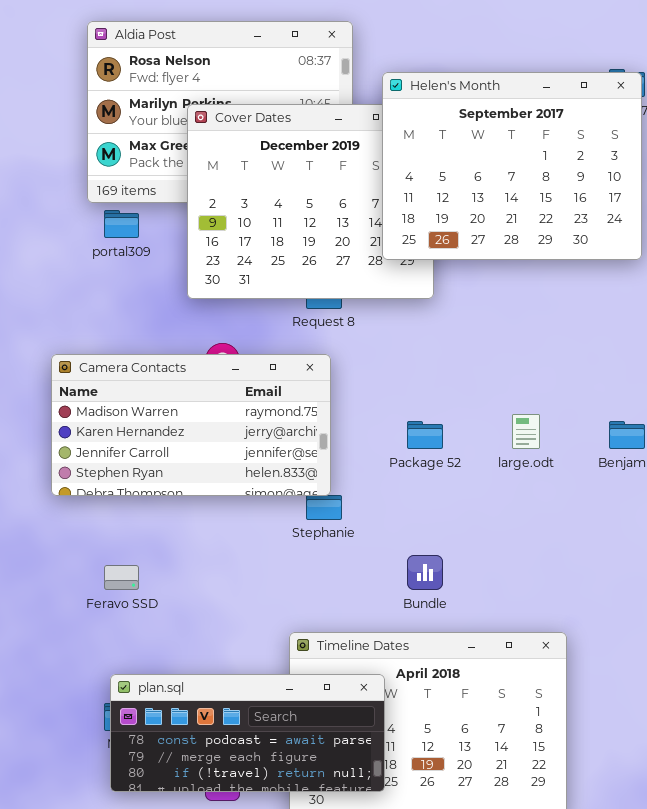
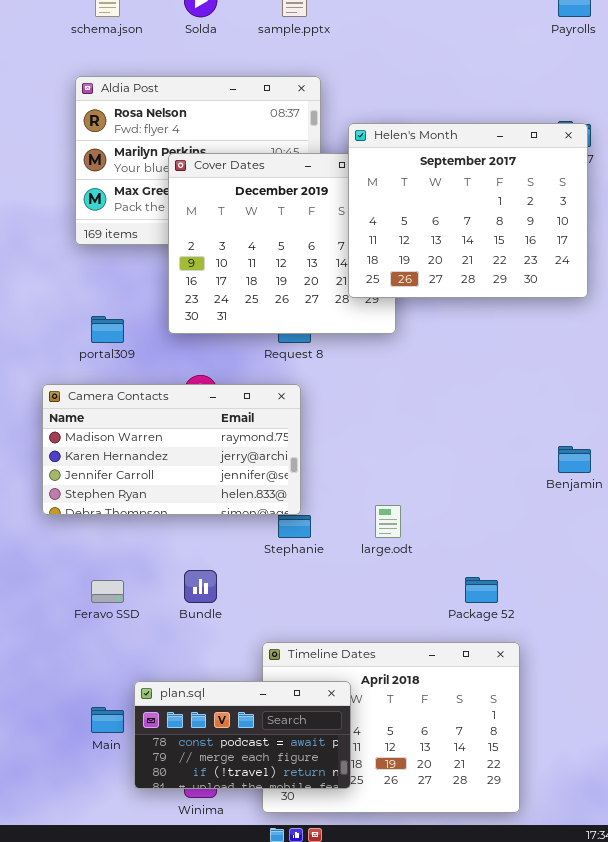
portal309: [104,210,139,238] -> [91,316,124,343], moved
large.odt: [512,414,540,449] -> [375,505,401,538], moved
Package 52: [407,421,443,449] -> [465,577,498,603], moved
Bundle: [407,555,443,590] -> [184,570,217,603], moved
plan.sql: [110,674,385,792] -> [134,681,351,789], resized

